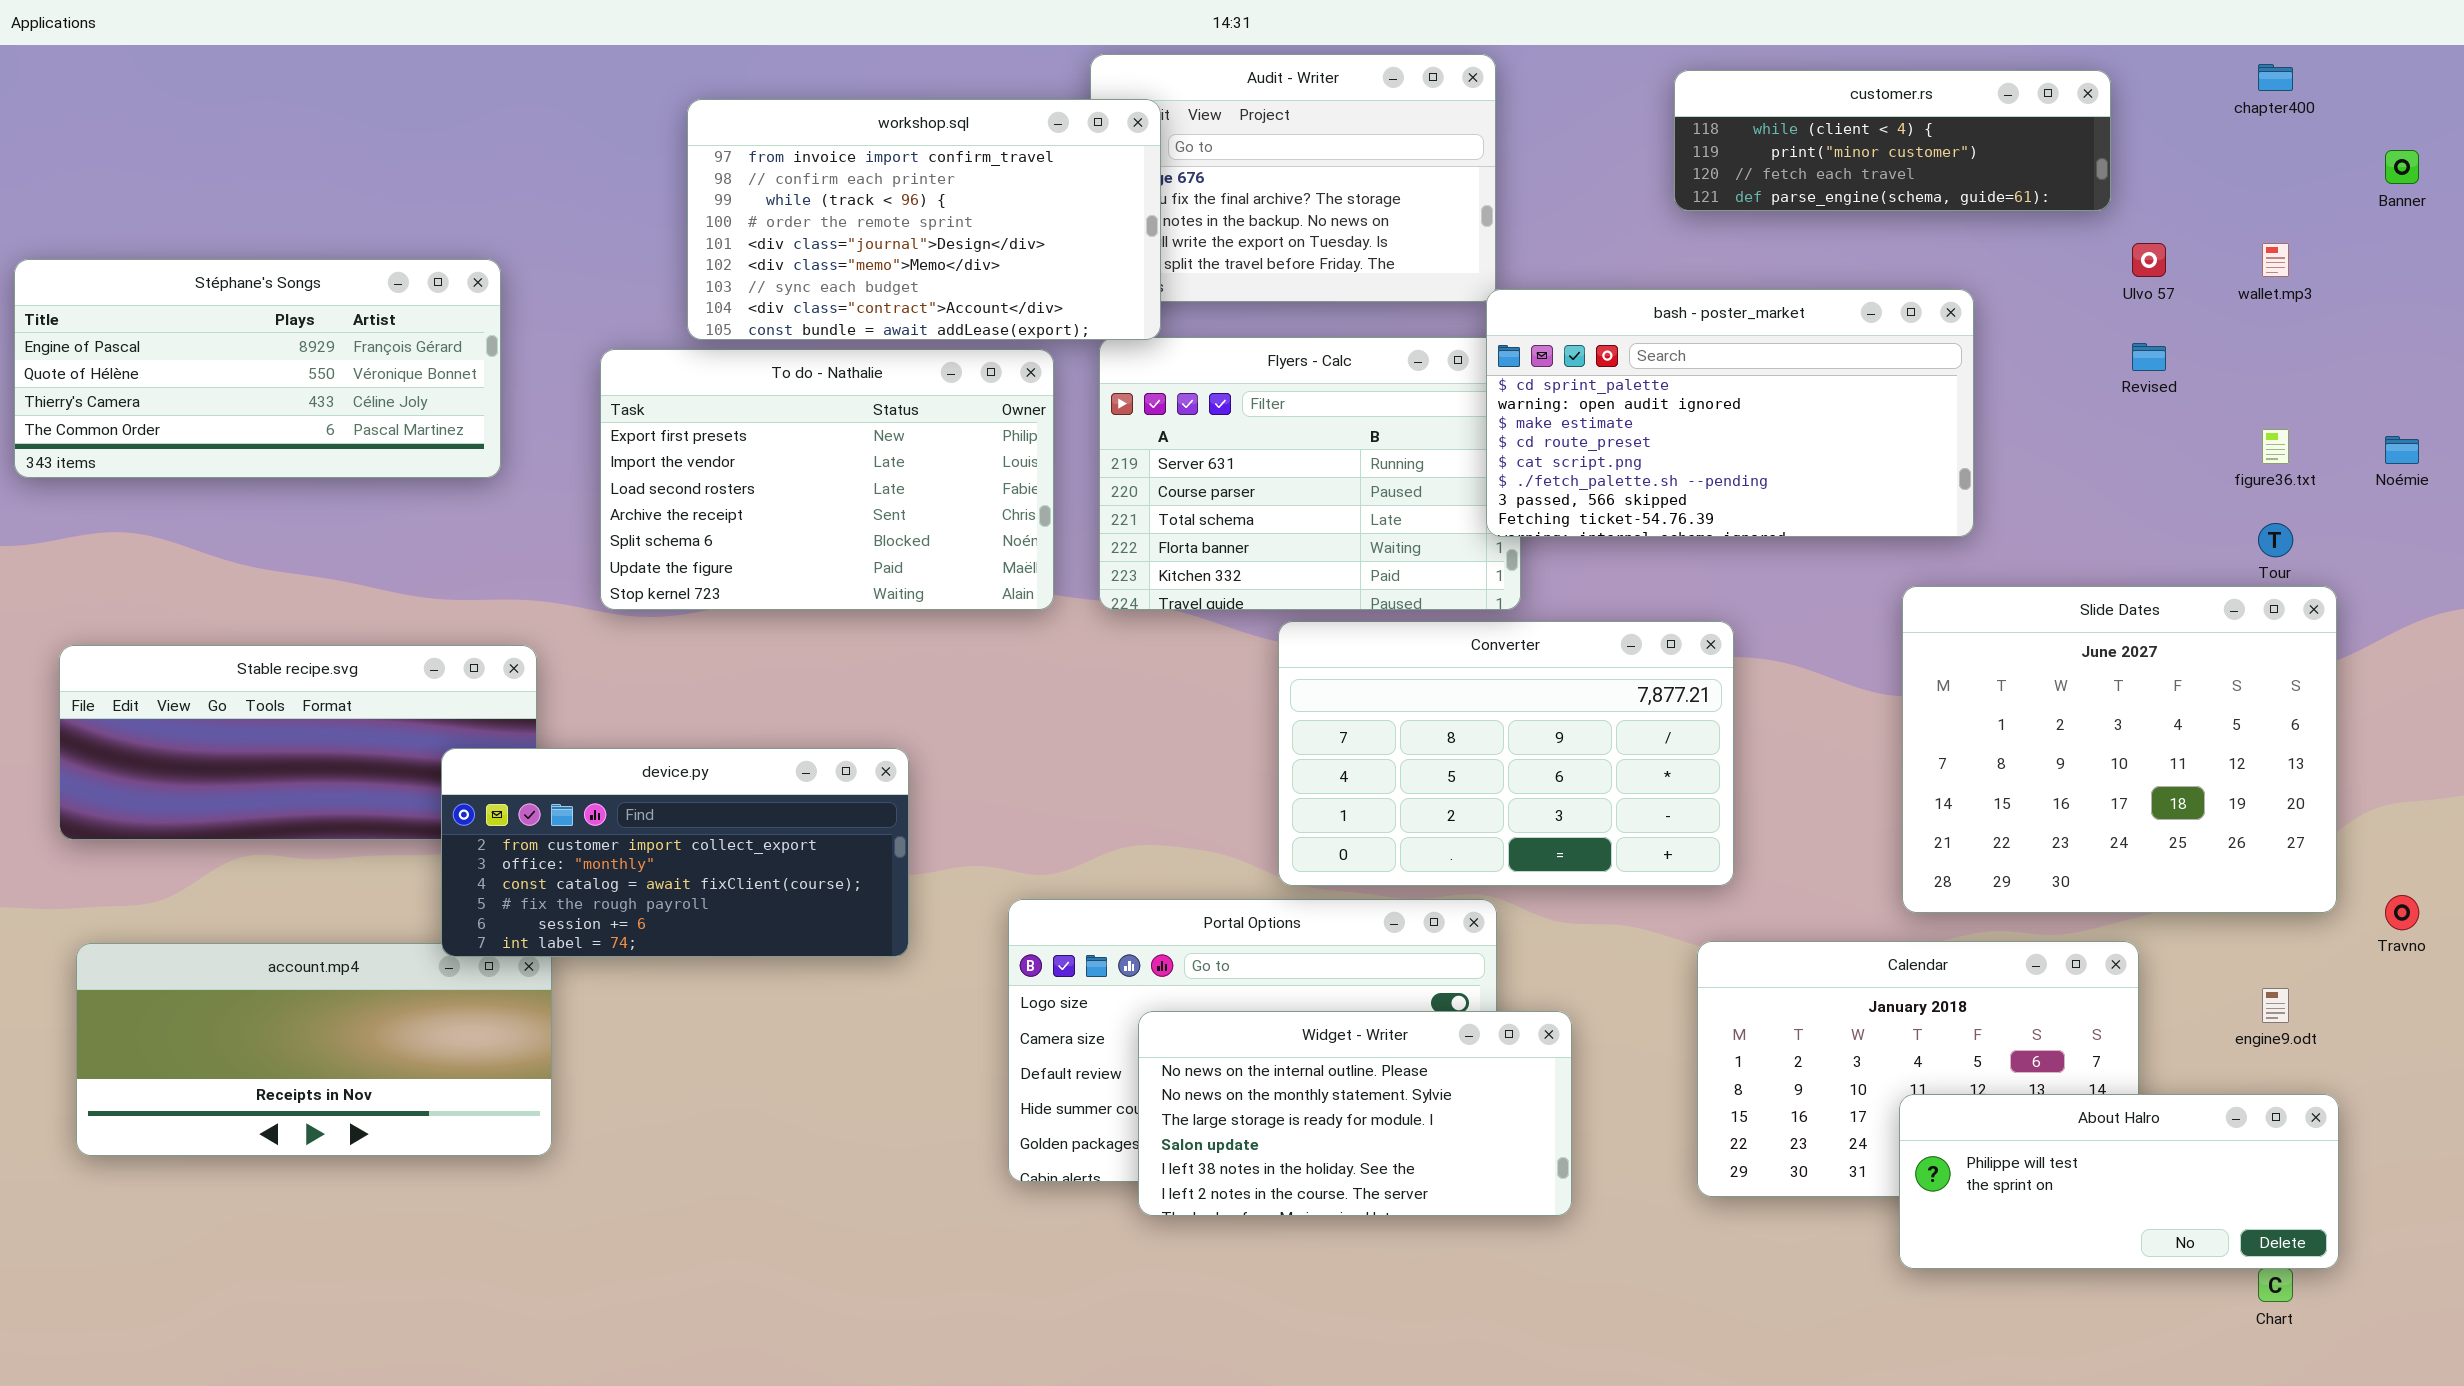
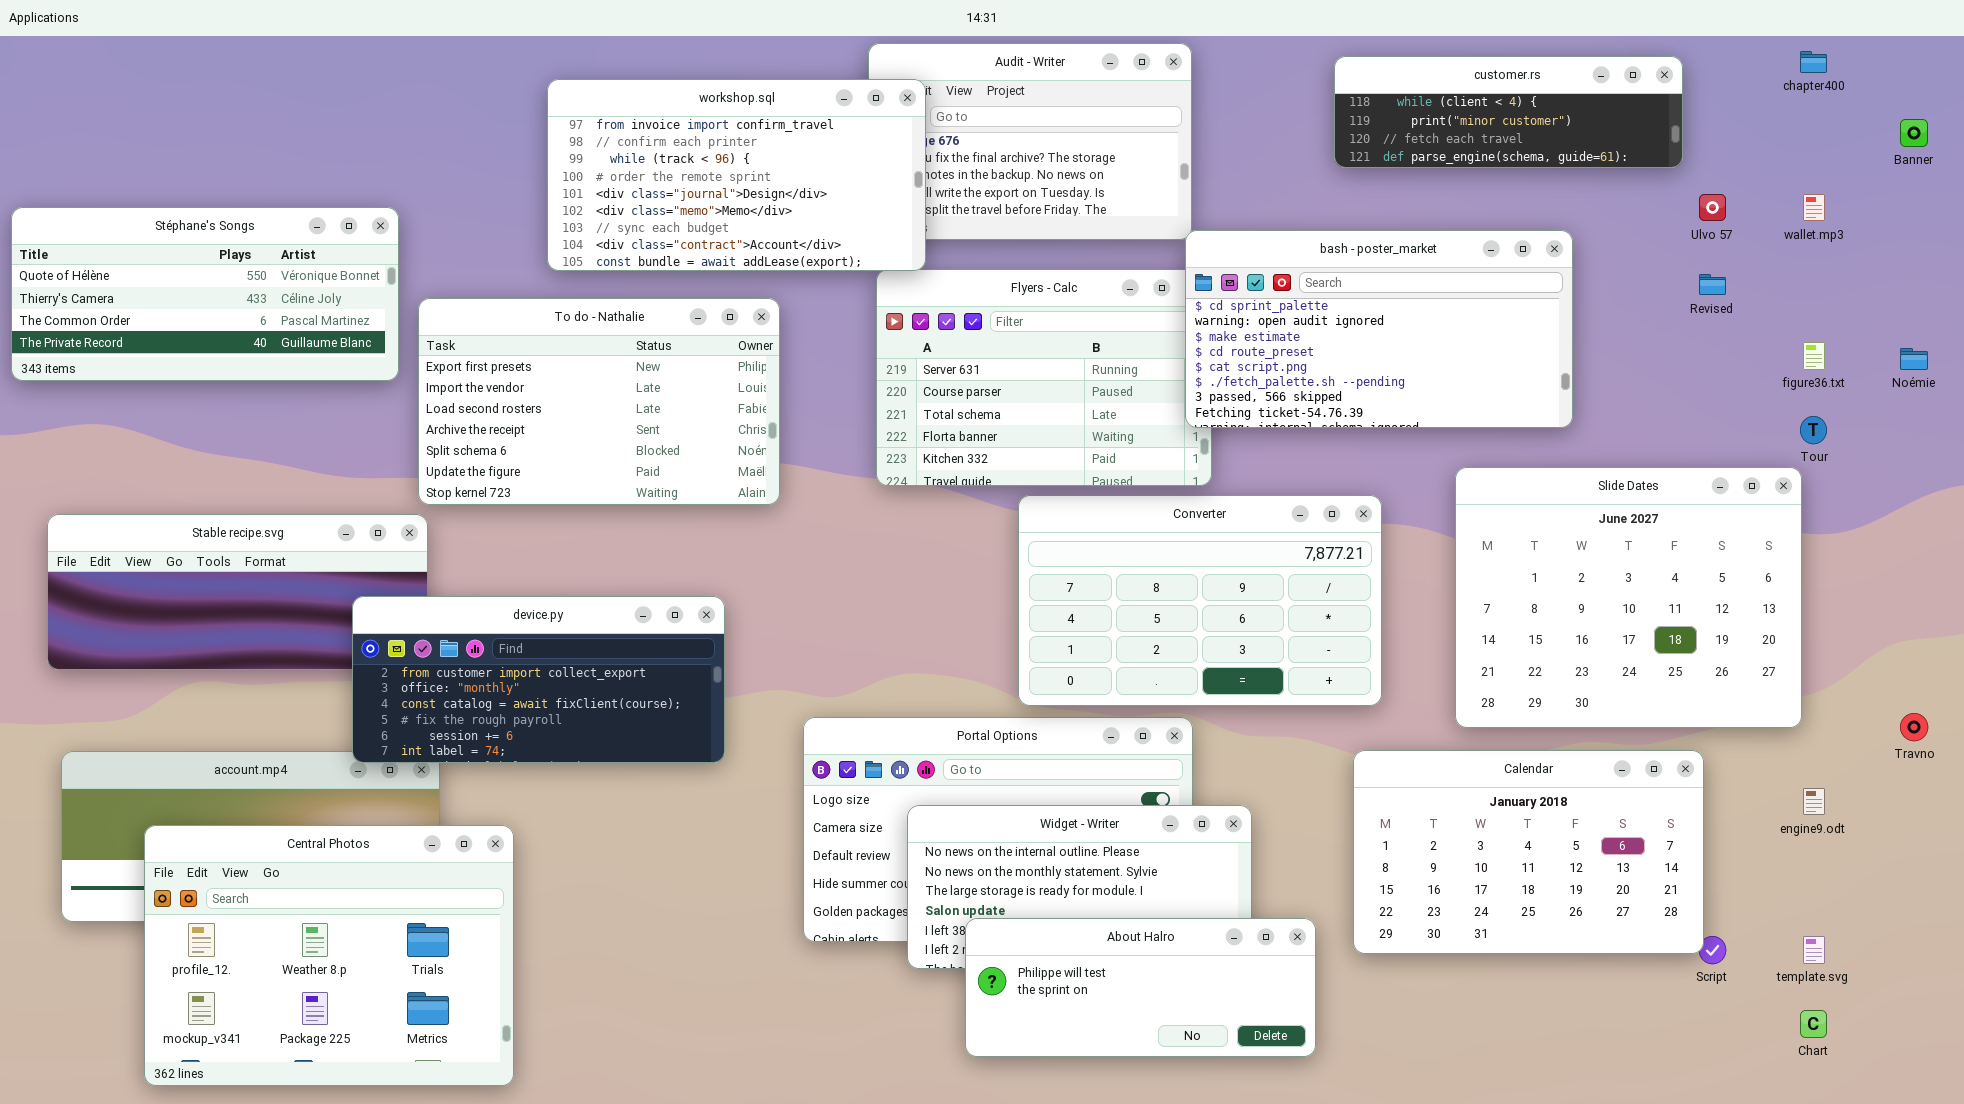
Stéphane's Songs: [14,259,501,478] -> [11,207,399,381], scrolled down 1 row
To do - Nathalie: [600,349,1054,610] -> [418,298,780,505], moved
Slide Dates: [1902,586,2337,913] -> [1455,467,1802,728], moved
Central Photos: none -> [144,825,514,1086], opened
About Halro: [1899,1094,2339,1269] -> [965,918,1316,1057], moved

